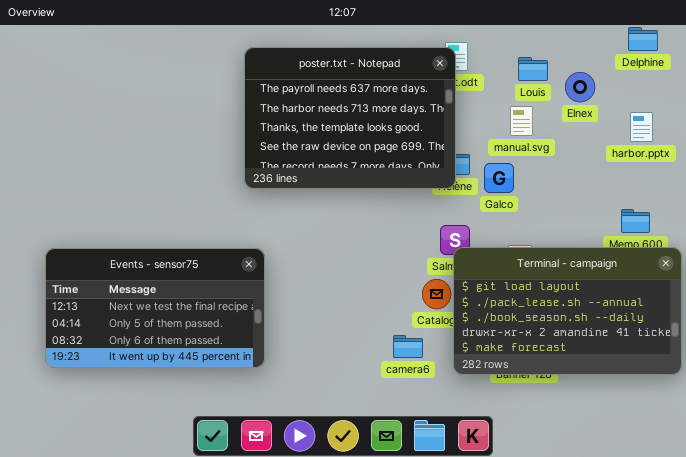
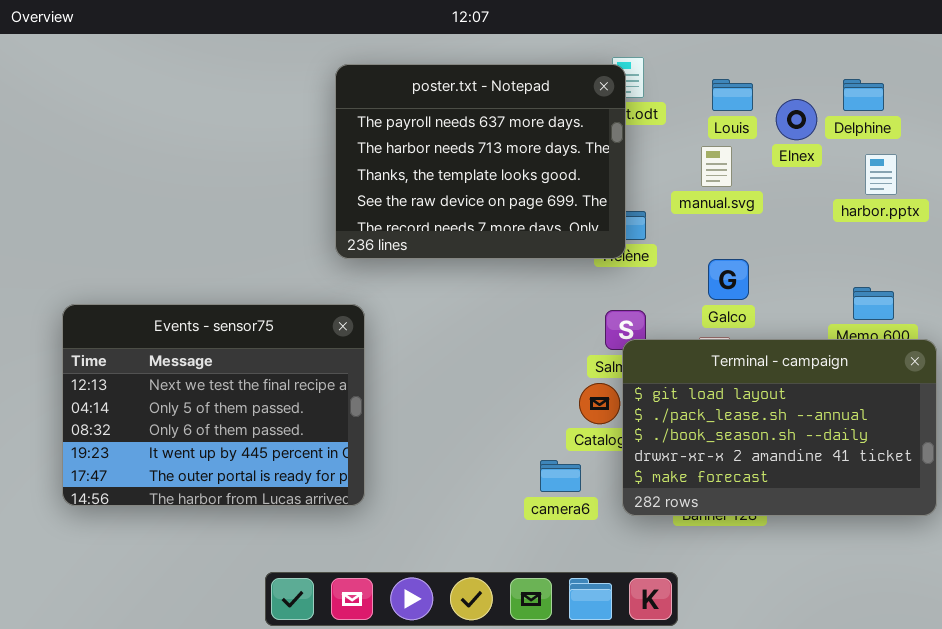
Delphine: [628,27,658,51] -> [843,79,884,111], moved
Galco: [484,163,514,193] -> [708,259,749,300], moved
Events - sensor75: [45,248,265,368] -> [62,304,365,506], resized

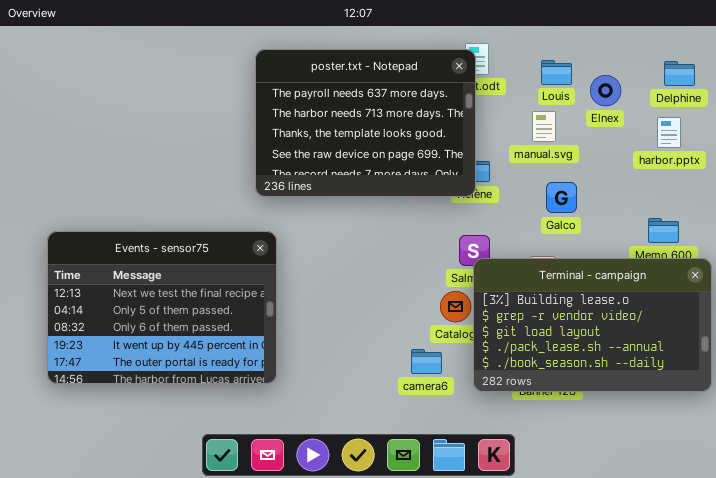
Delphine: [843,79,884,111] -> [664,61,695,86], moved
Galco: [708,259,749,300] -> [546,182,577,213], moved
Terminal - campaign: [622,339,937,516] -> [473,258,712,392], scrolled up 2 rows

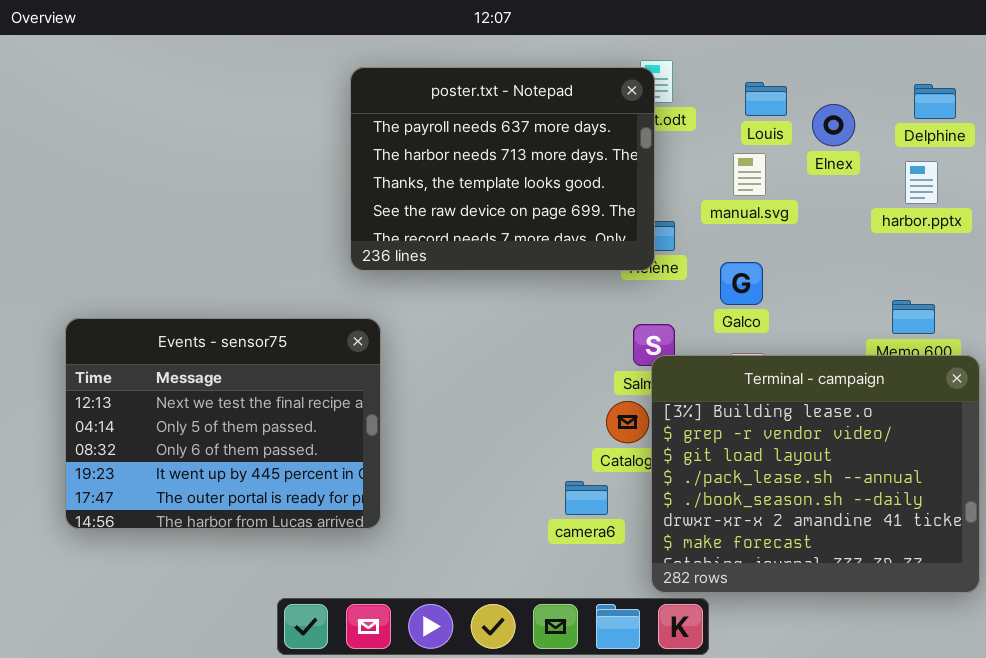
Galco: [546,182,577,213] -> [720,262,763,305], moved
Terminal - campaign: [473,258,712,392] -> [651,355,980,593], resized

